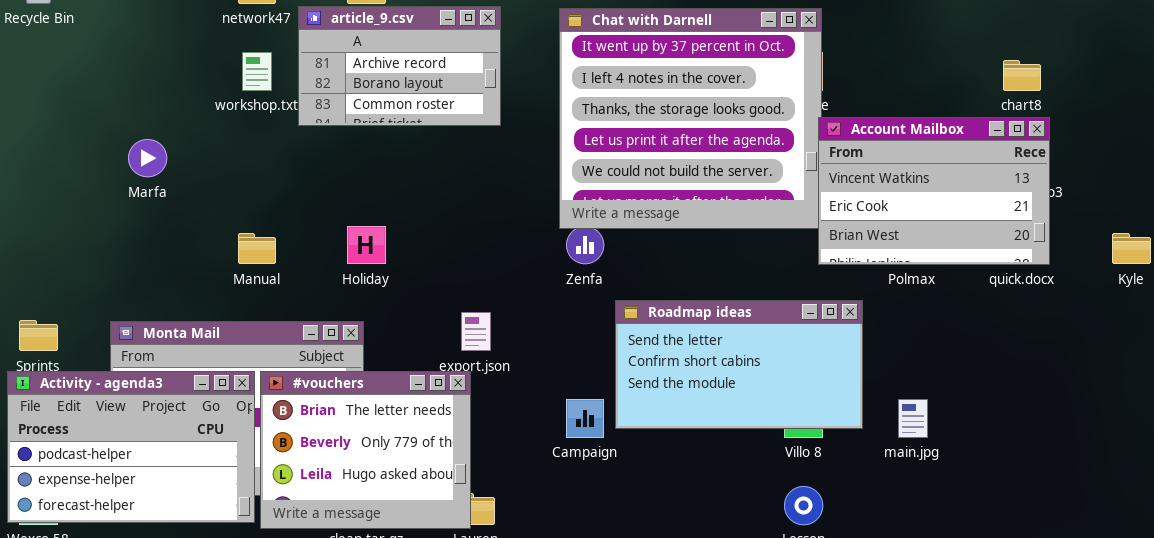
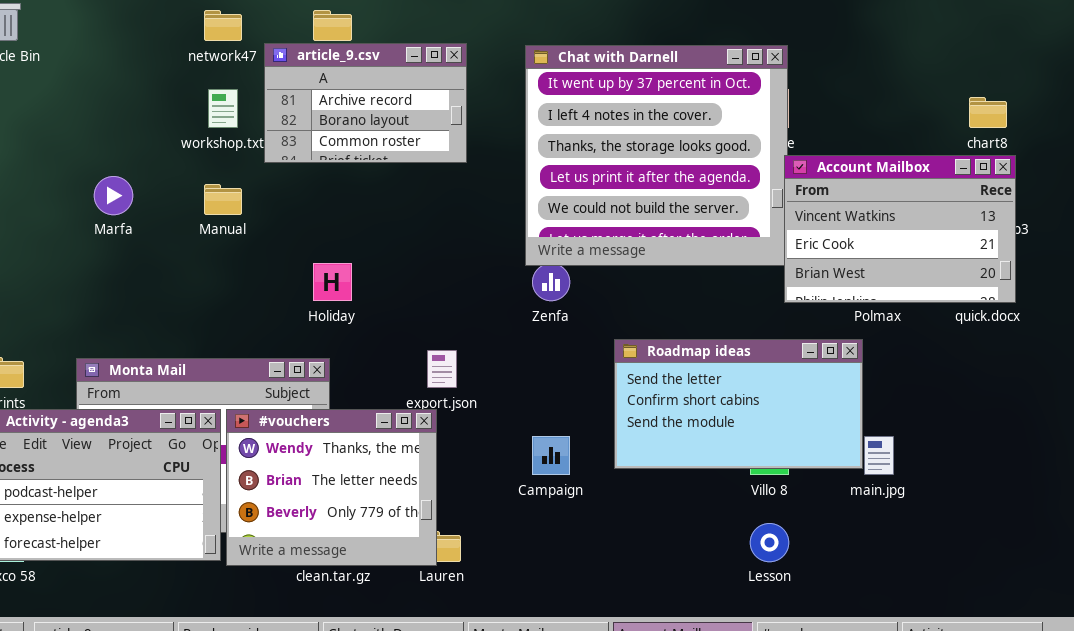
Manual: [238,233,276,264] -> [204,184,242,215], moved
Roadmap ideas: [615,300,863,429] -> [614,339,863,469], moved
#vouchers: [260,371,471,529] -> [226,409,437,566], scrolled up 1 row

